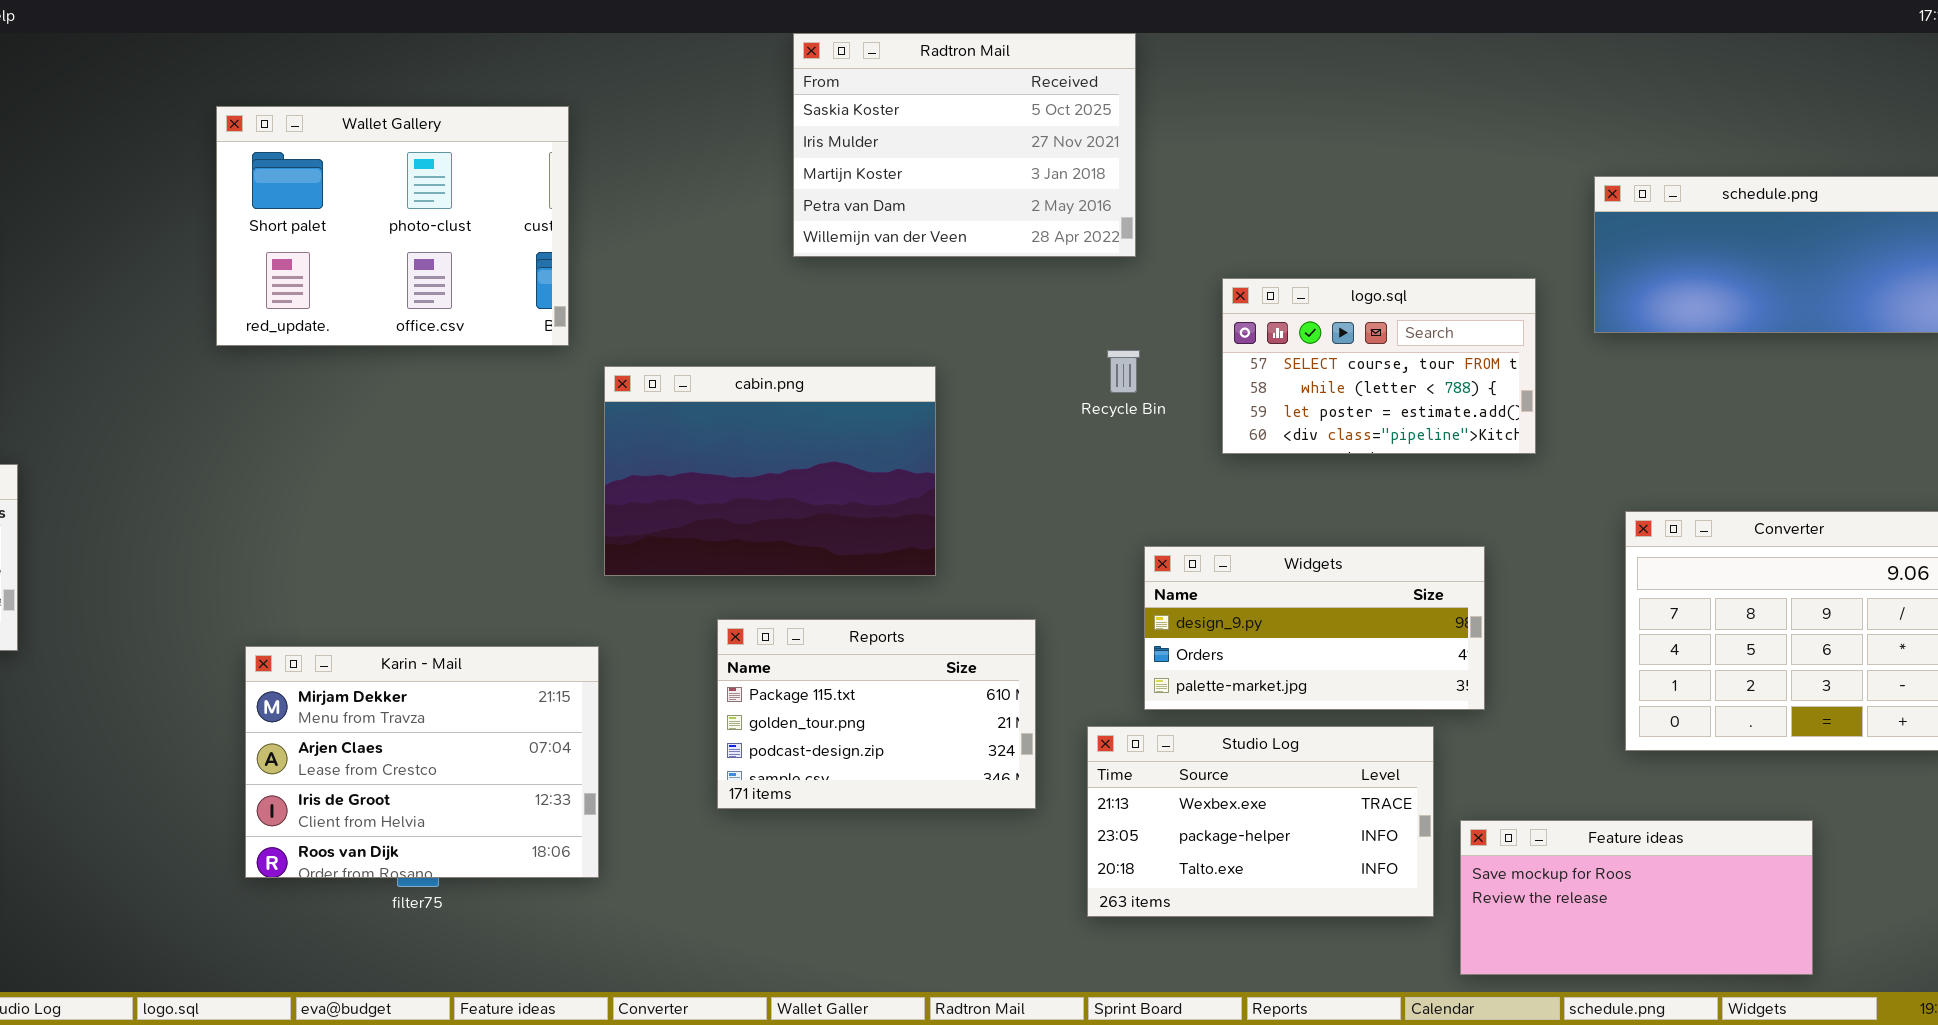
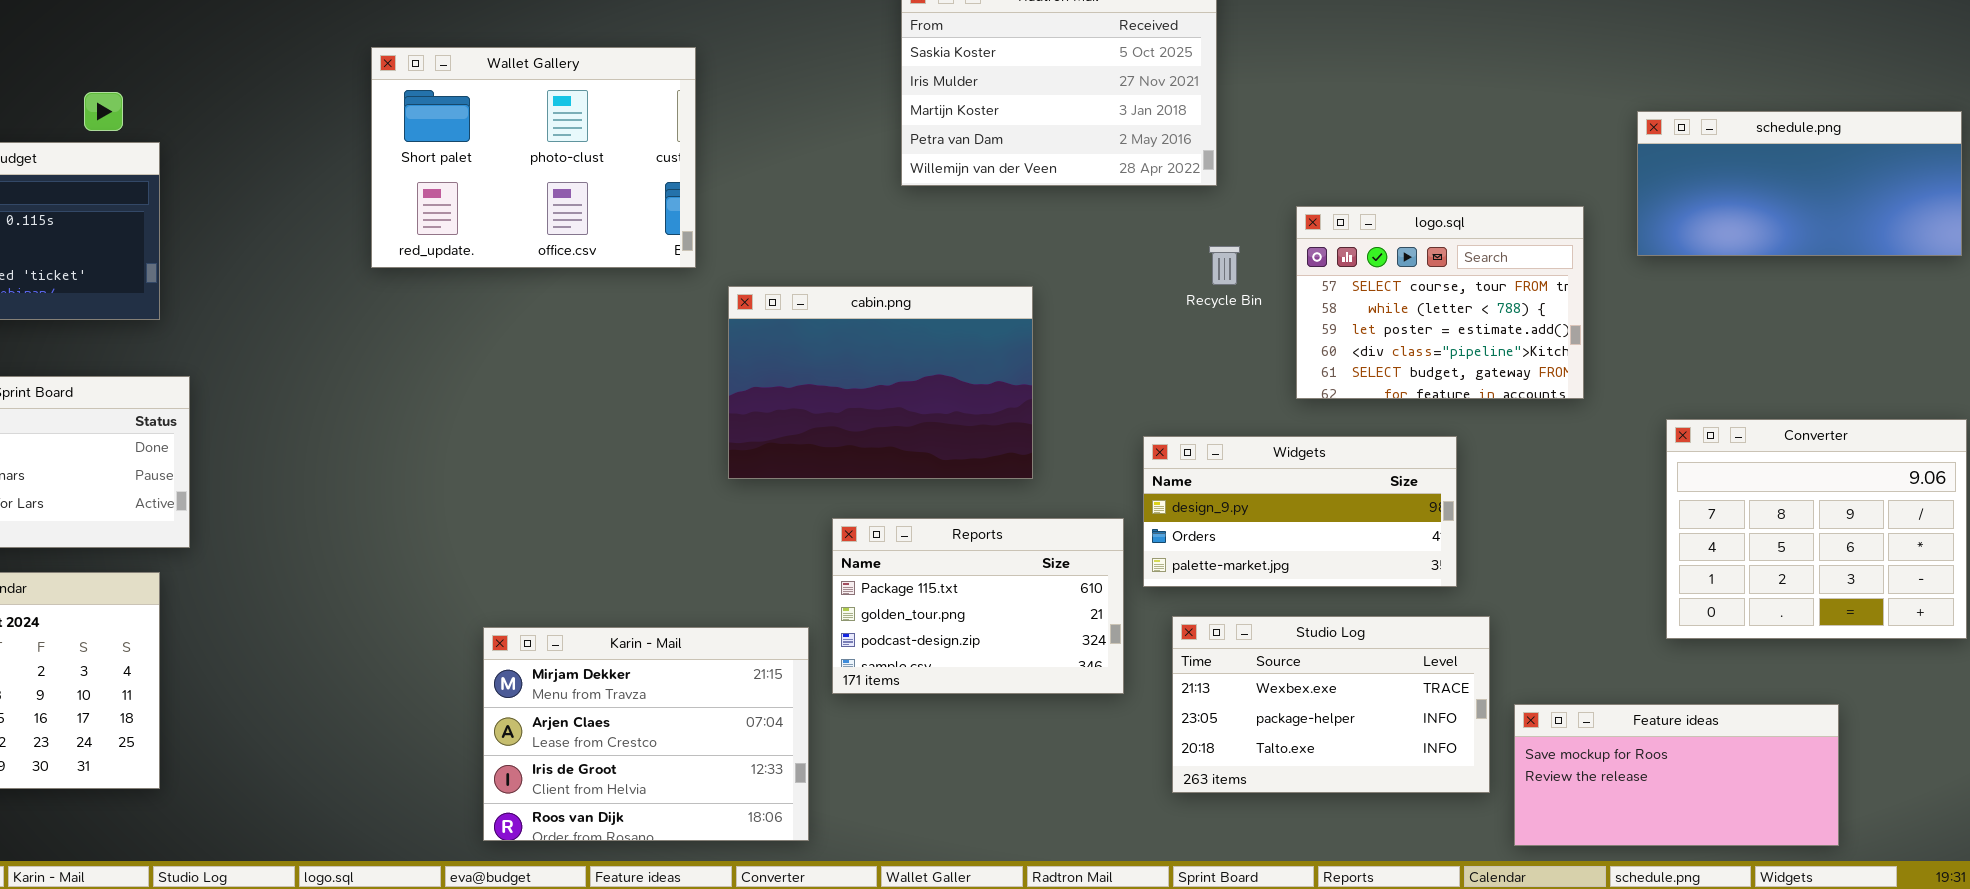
logo.sql: [1222,278,1536,454] -> [1296,206,1584,399], resized
Recycle Bin: [1107,350,1140,393] -> [1209,246,1240,285], moved
Widgets: [1144,546,1485,710] -> [1143,436,1457,587], moved
Karin - Mail: [245,646,599,878] -> [483,627,809,841], moved

